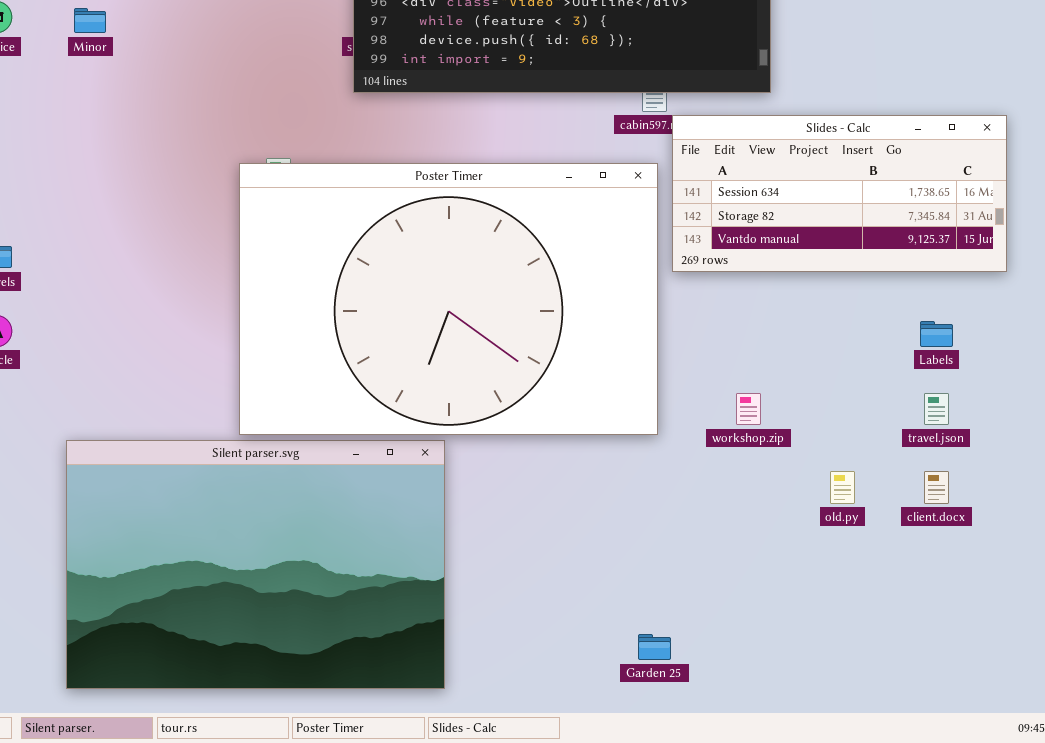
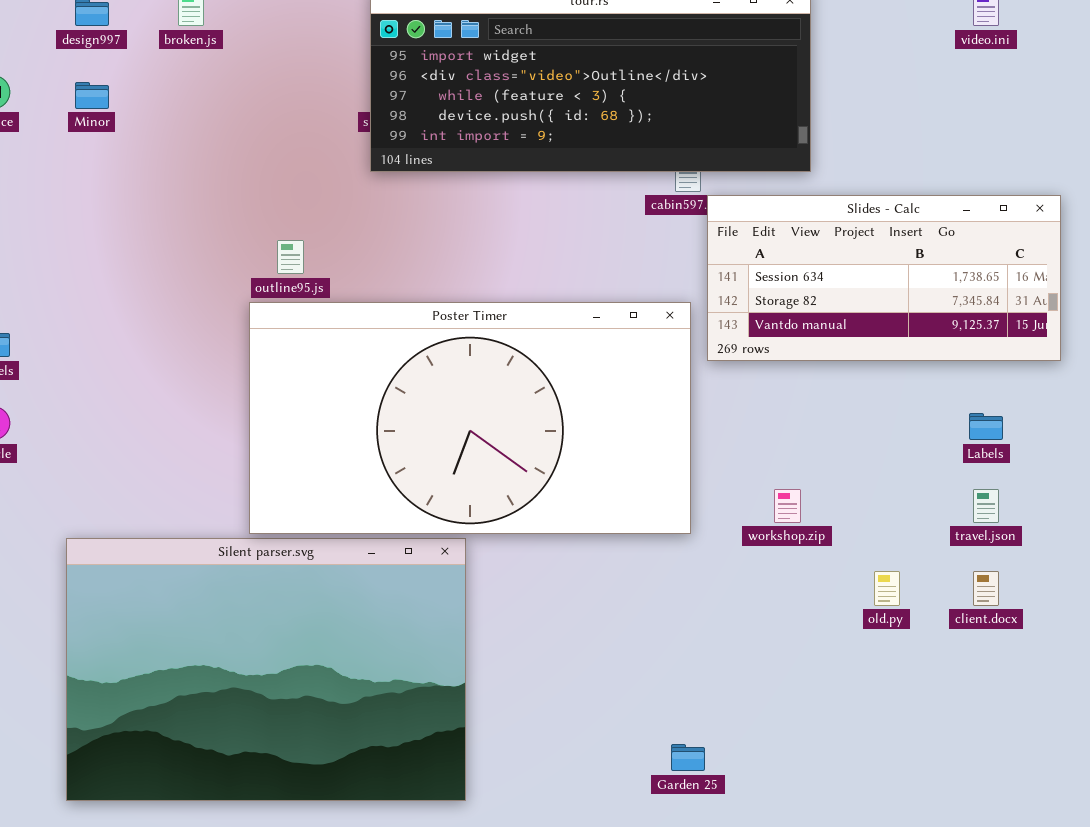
Poster Timer: [239,163,658,435] -> [249,302,691,534], resized

